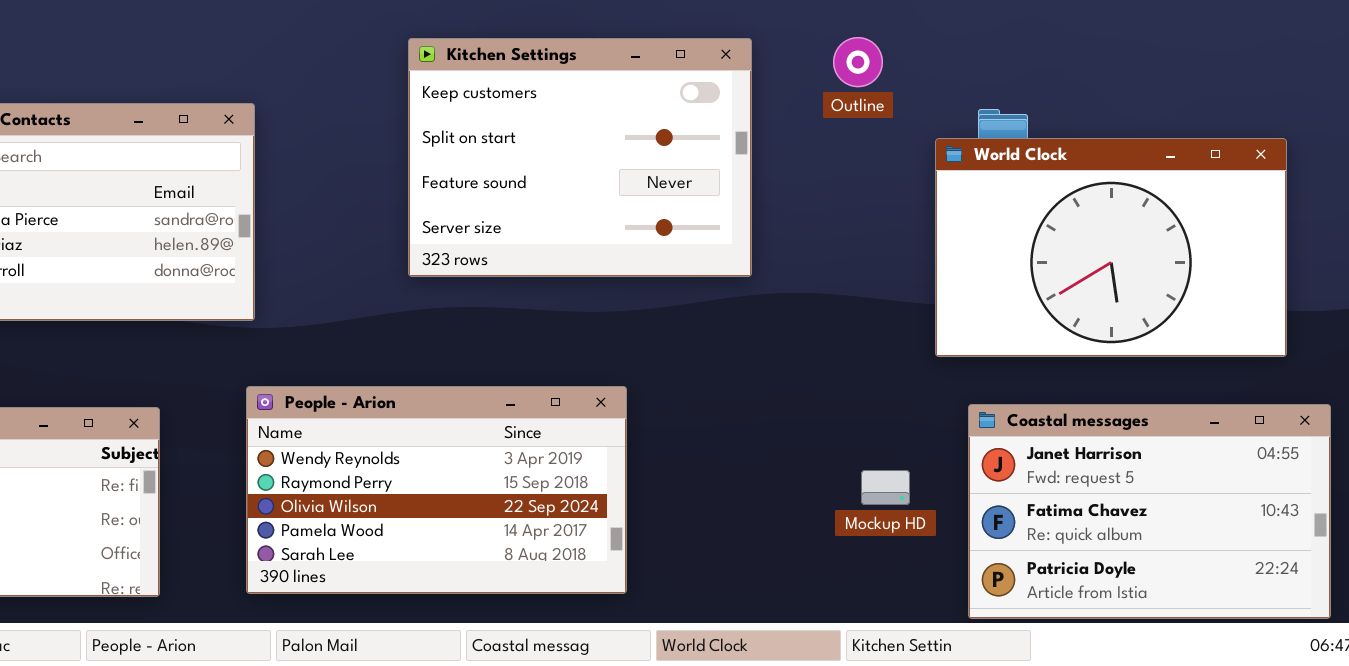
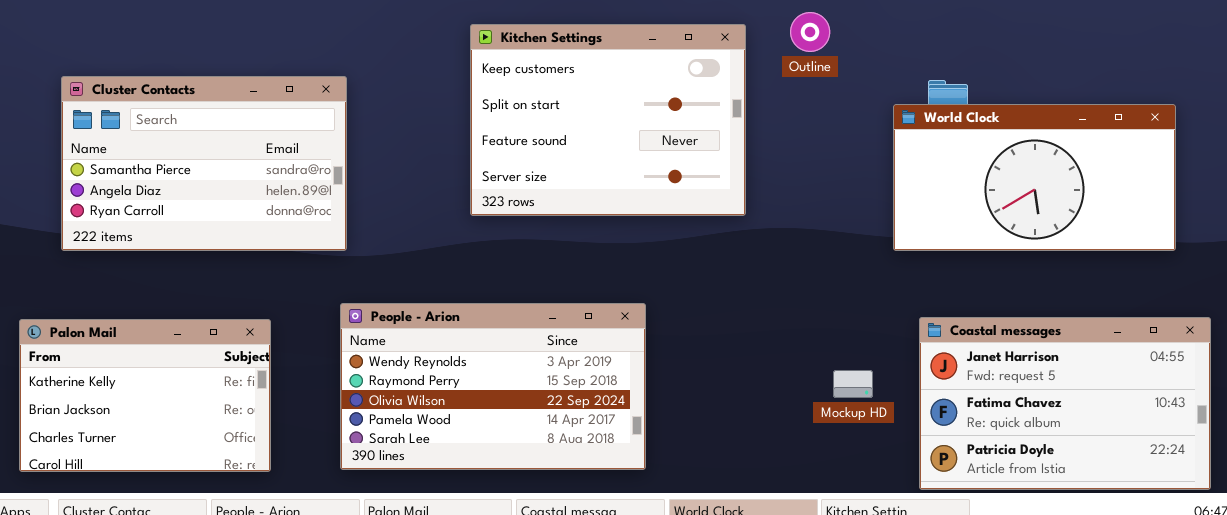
Outline: [833,37,883,87] -> [790,12,830,52], moved
World Clock: [935,138,1287,357] -> [893,104,1176,251], resized

